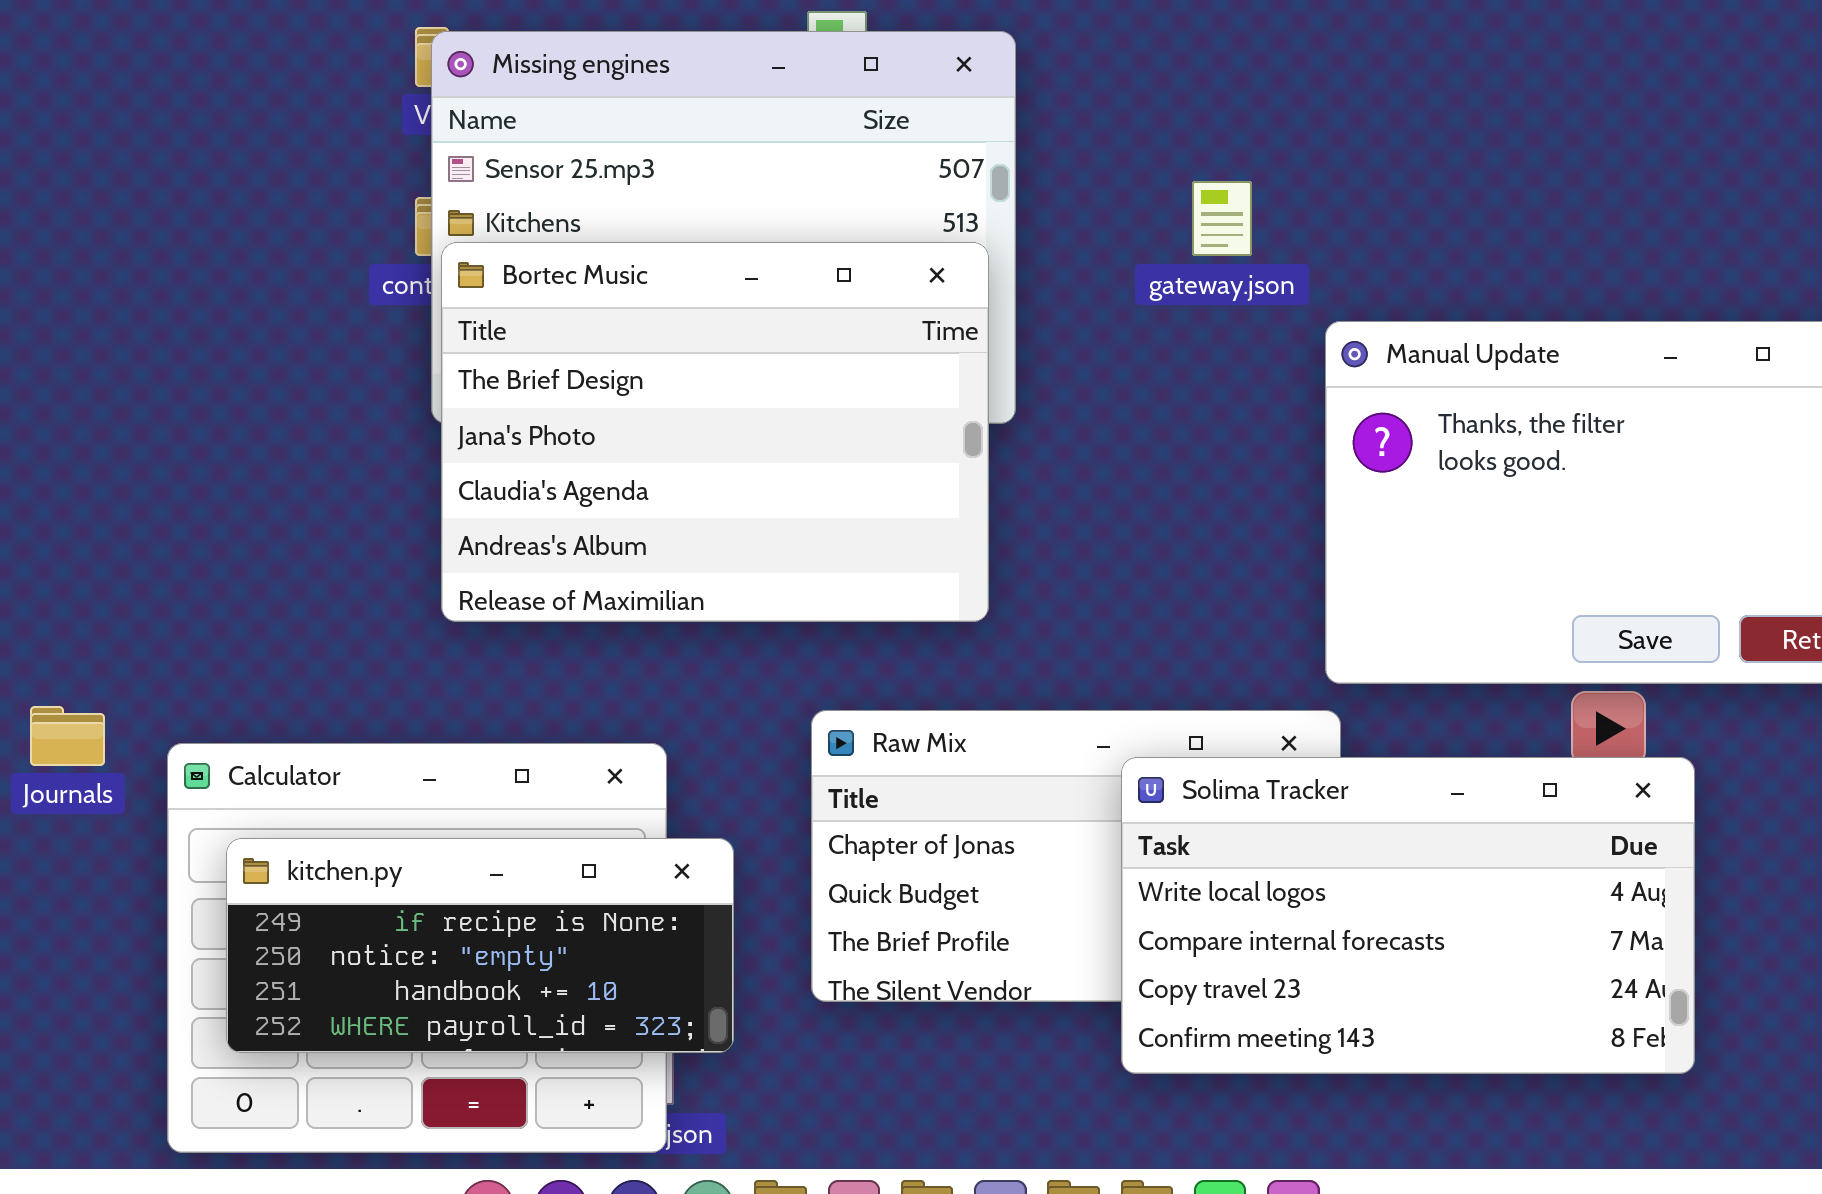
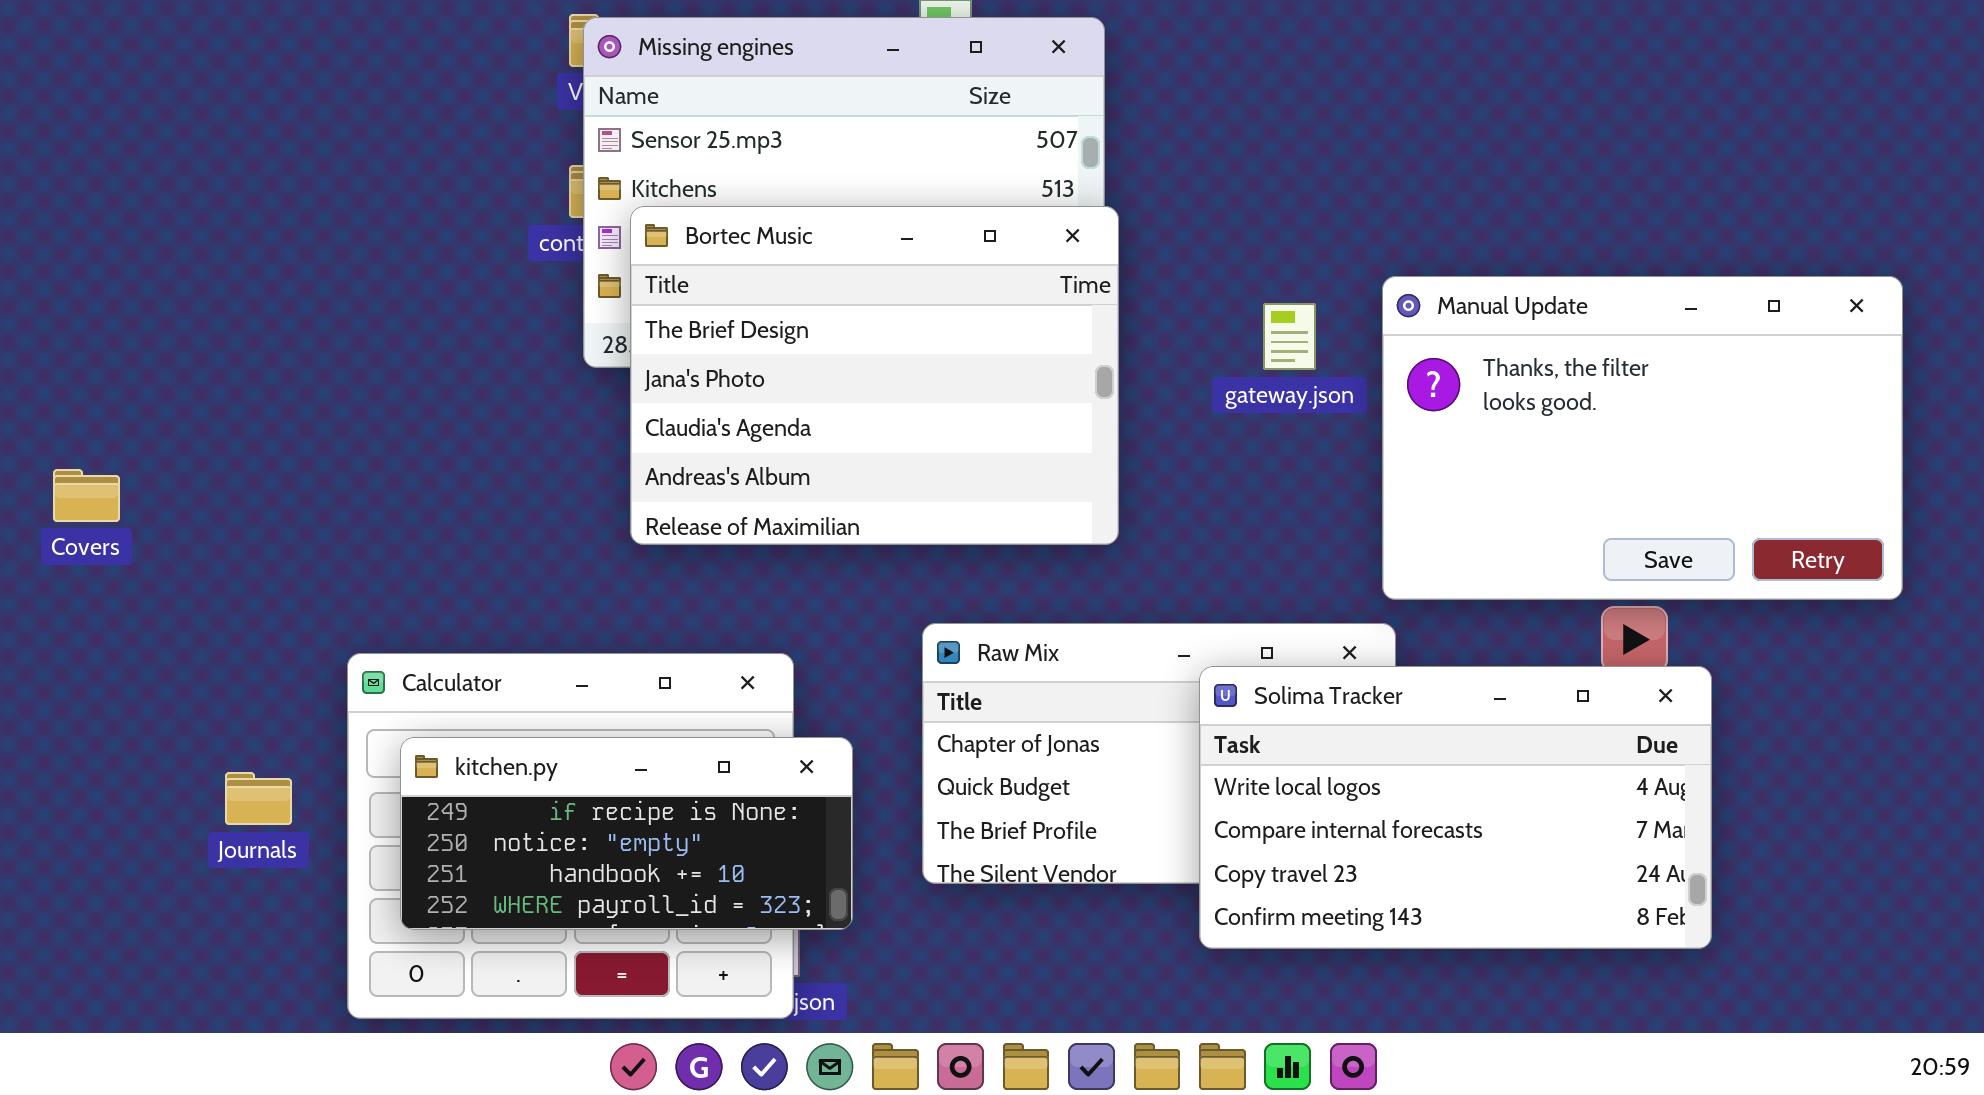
gateway.json: [1192,181,1252,256] -> [1263,303,1316,370], moved
Bortec Music: [441,242,989,622] -> [630,206,1119,545], moved
Journals: [30,706,105,766] -> [225,772,292,825], moved

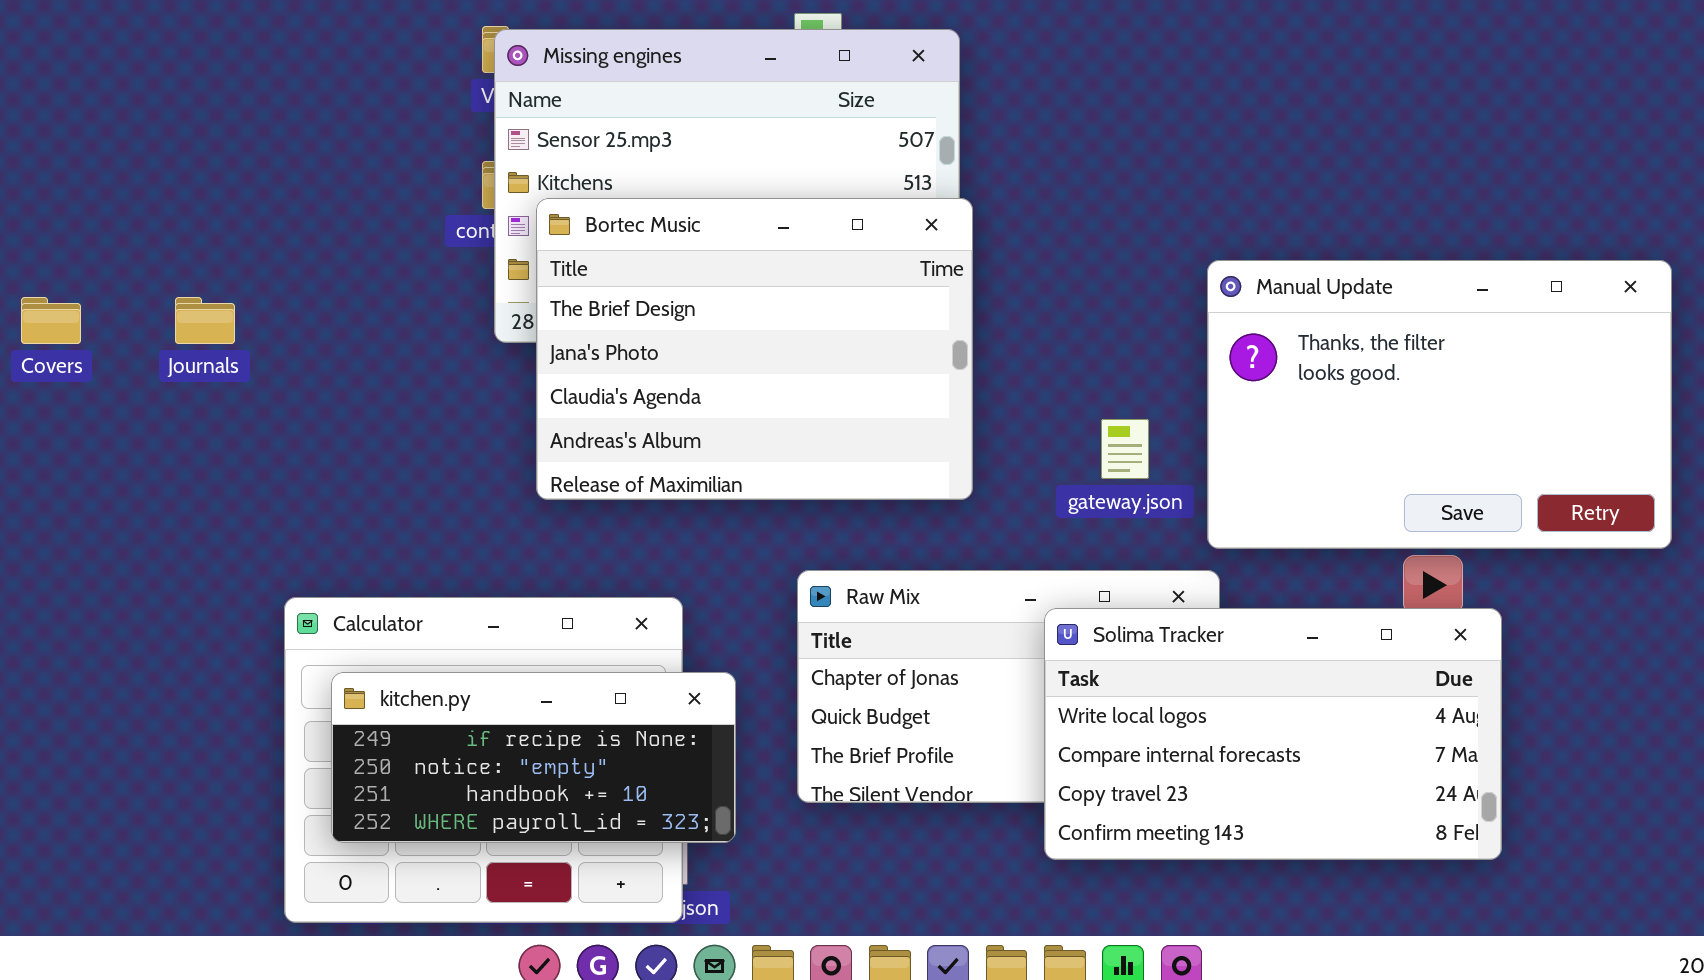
gateway.json: [1263,303,1316,370] -> [1101,419,1149,479], moved
Covers: [53,469,120,522] -> [21,297,81,344], moved
Journals: [225,772,292,825] -> [175,297,235,344], moved

